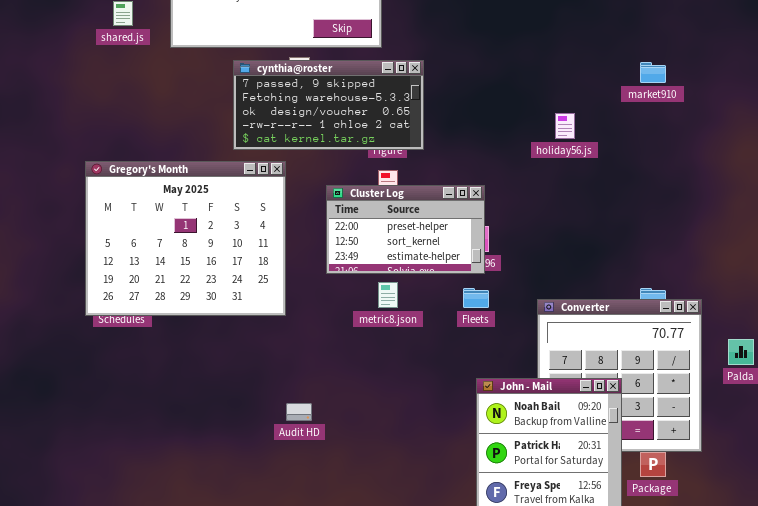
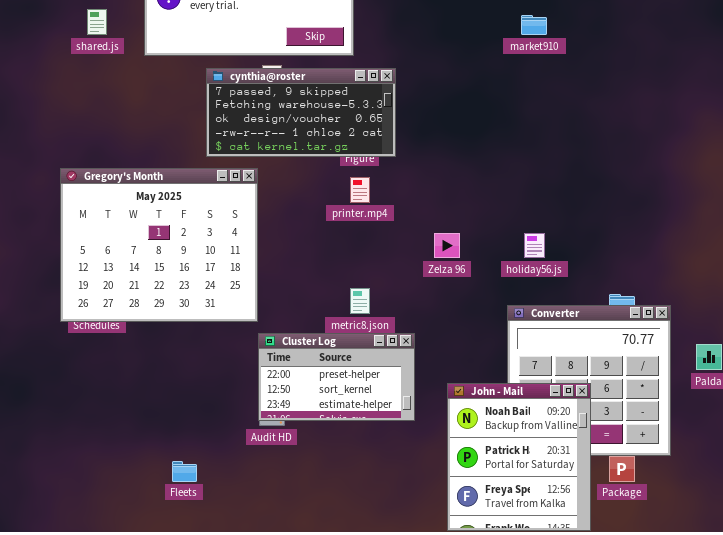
market910: [640,62,666,83] -> [521,15,547,35], moved
holiday56.js: [555,113,575,139] -> [524,233,545,258], moved
Cluster Log: [326,185,485,274] -> [258,333,415,421], moved
Fleets: [463,288,489,308] -> [172,461,197,482], moved

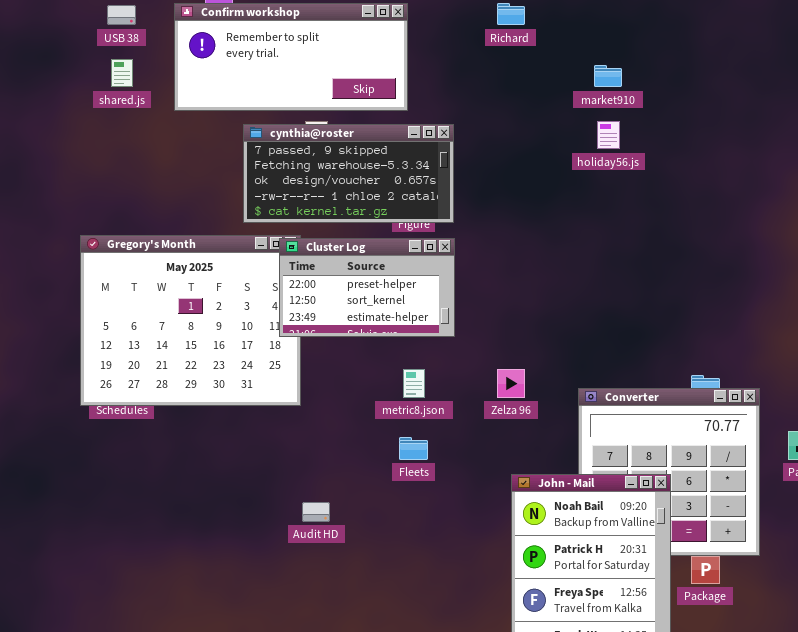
Zelza 96: [434,233,460,258] -> [497,369,525,398], moved
holiday56.js: [524,233,545,258] -> [597,121,620,149], moved
Cluster Log: [258,333,415,421] -> [279,238,455,337], moved
Fleets: [172,461,197,482] -> [399,437,428,460], moved

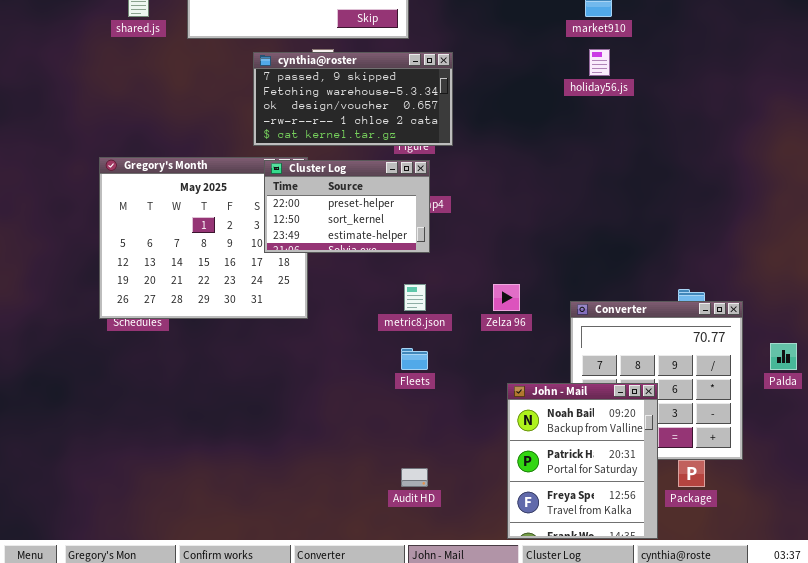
Cluster Log: [279,238,455,337] -> [264,160,430,253], moved
Audit HD: [302,502,330,522] -> [401,468,428,487], moved

